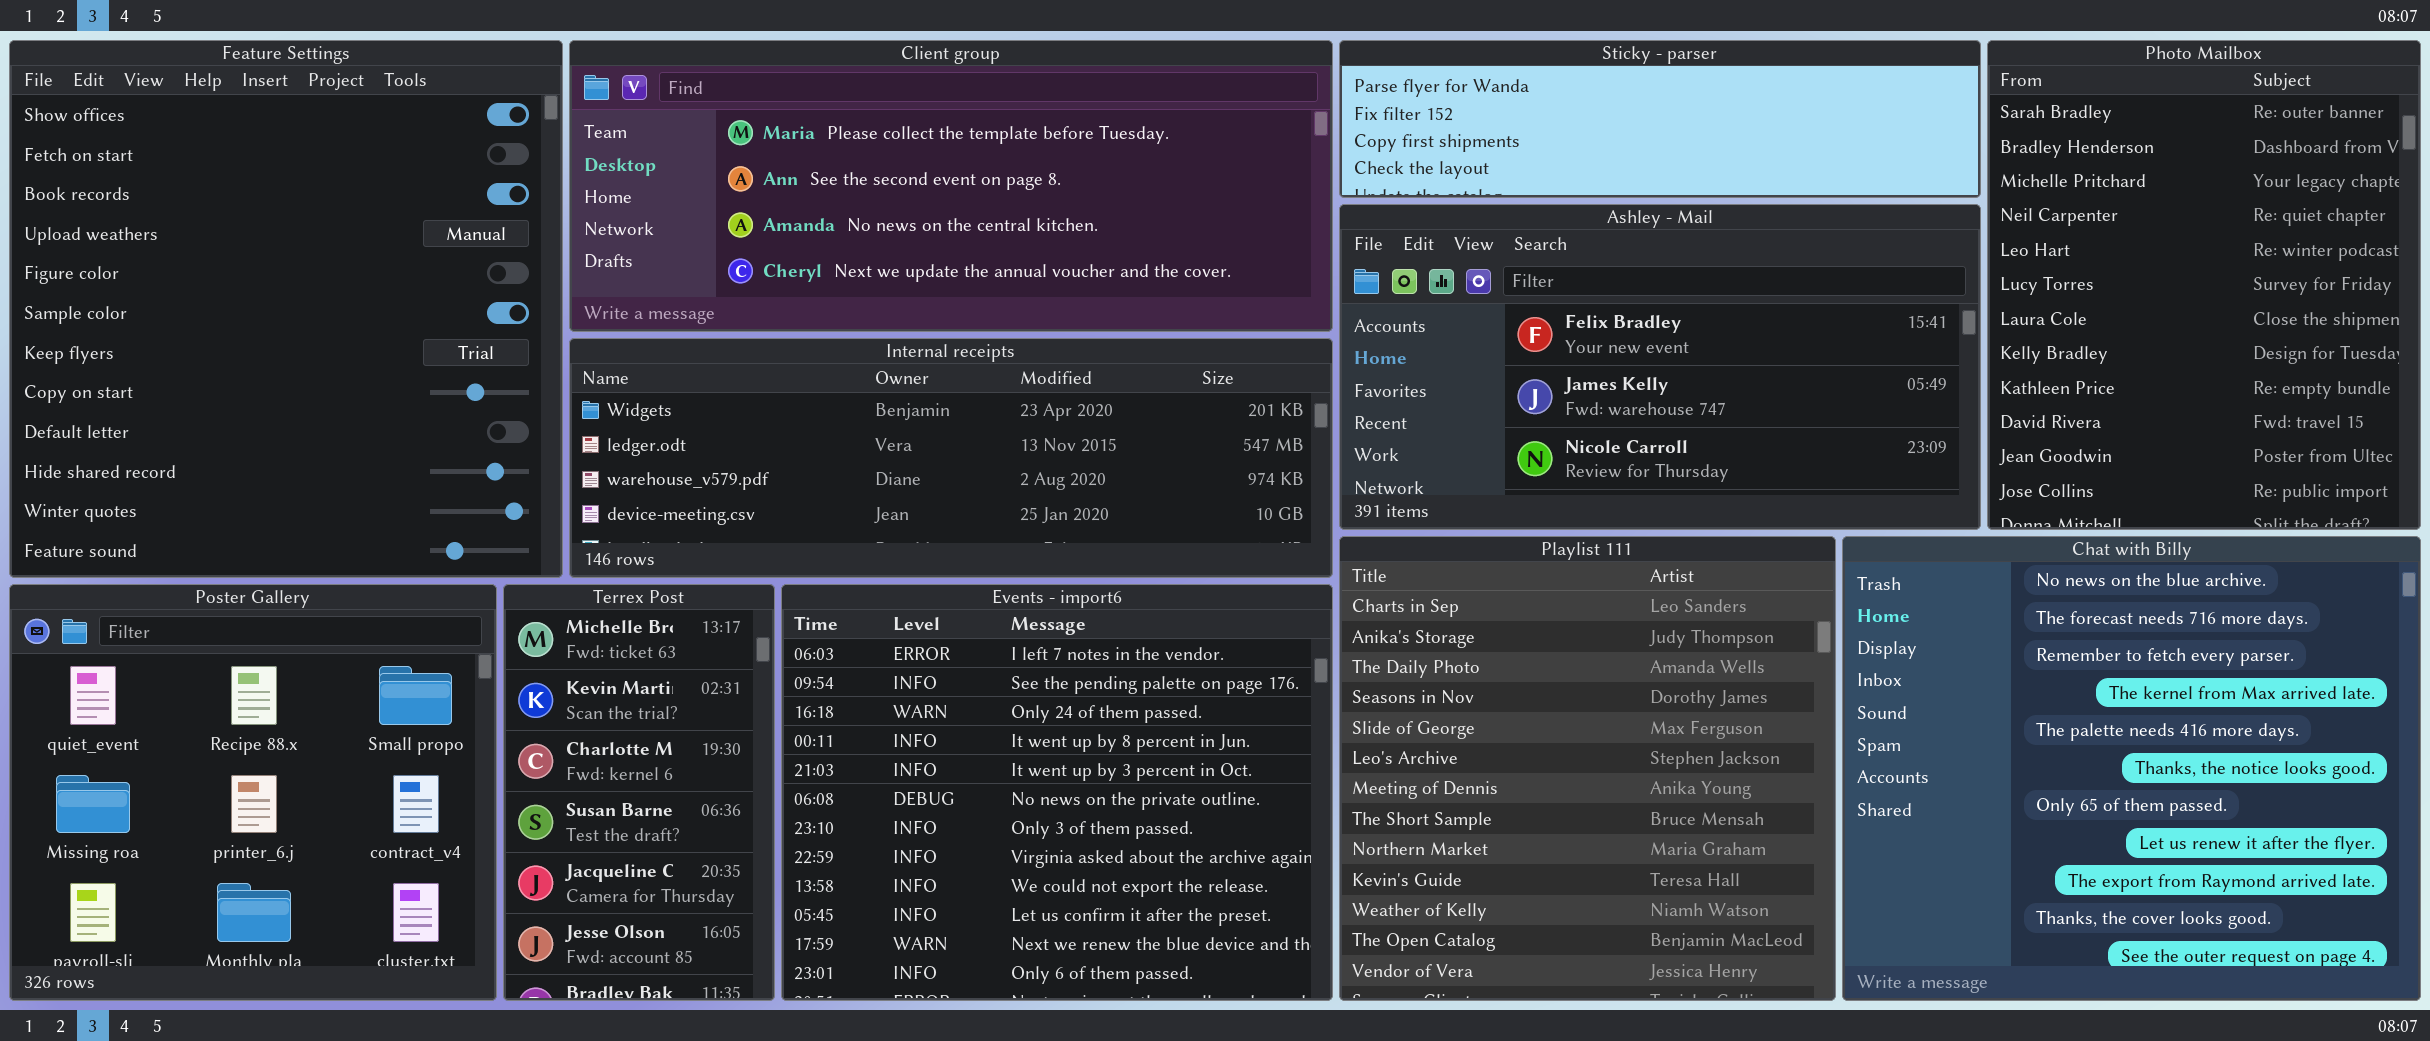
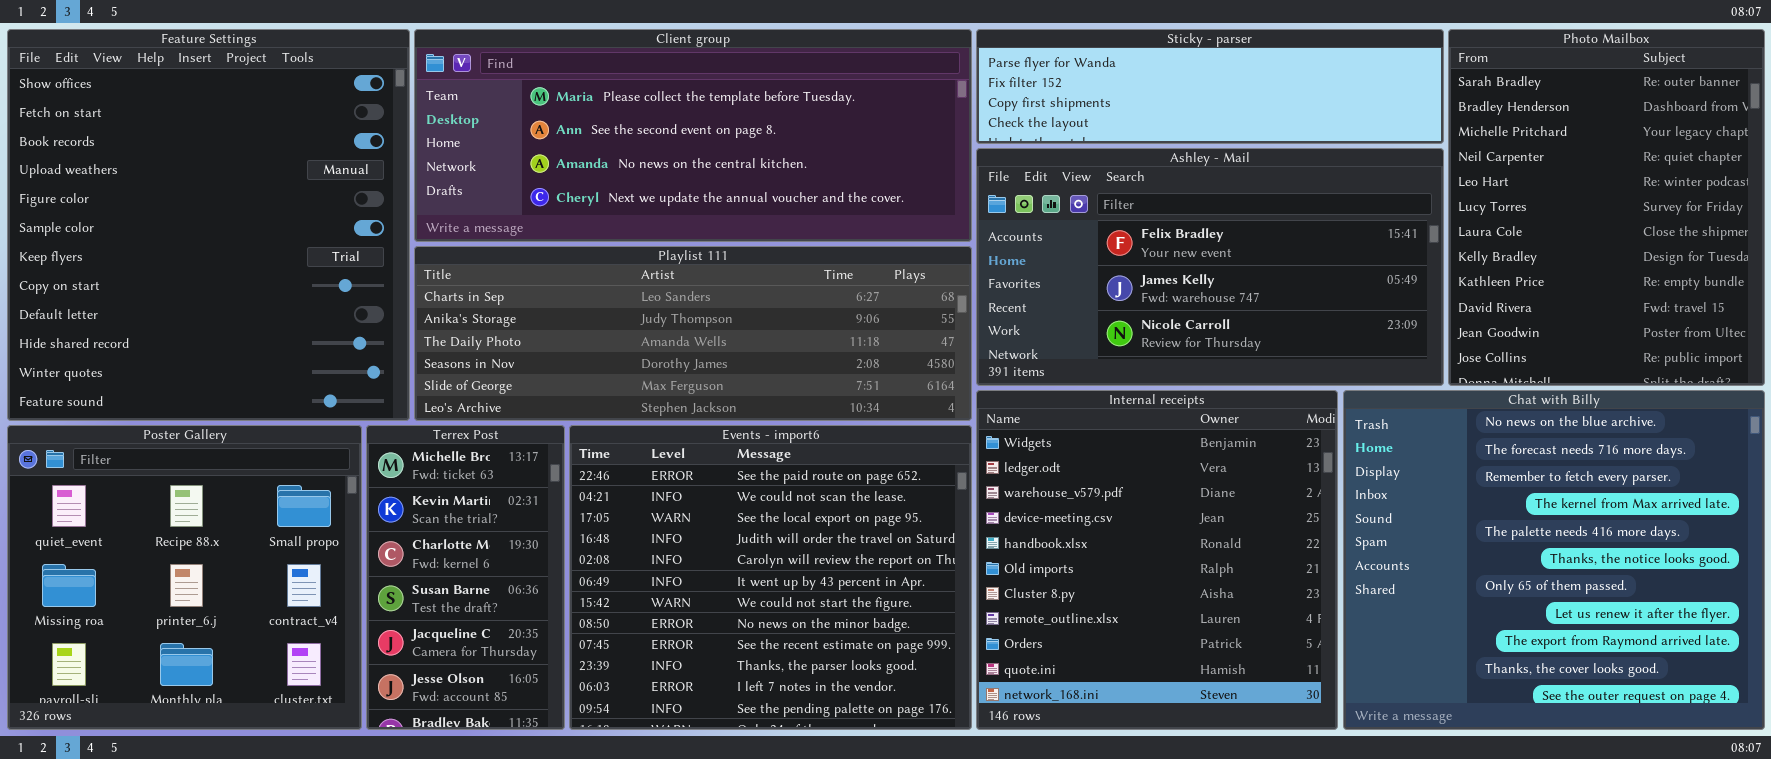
Internal receipts: [569,338,1333,578] -> [976,390,1338,730], moved, resized
Playlist 111: [1339,536,1836,1001] -> [414,246,972,421], moved, resized
Events - import6: [781,584,1333,1001] -> [569,425,972,730], scrolled up 10 rows

